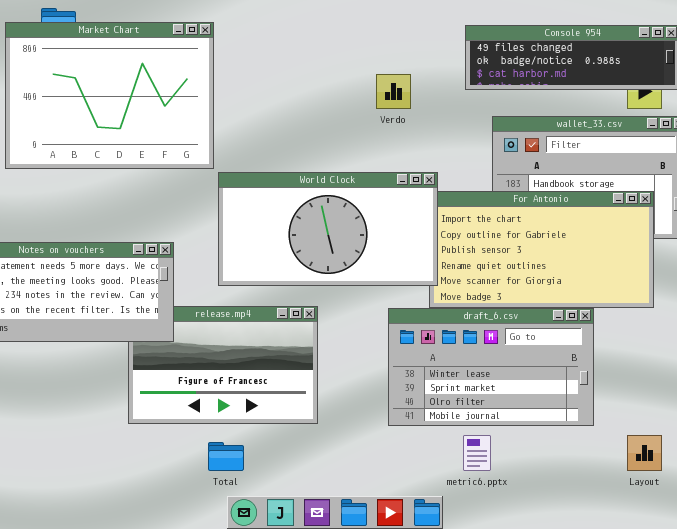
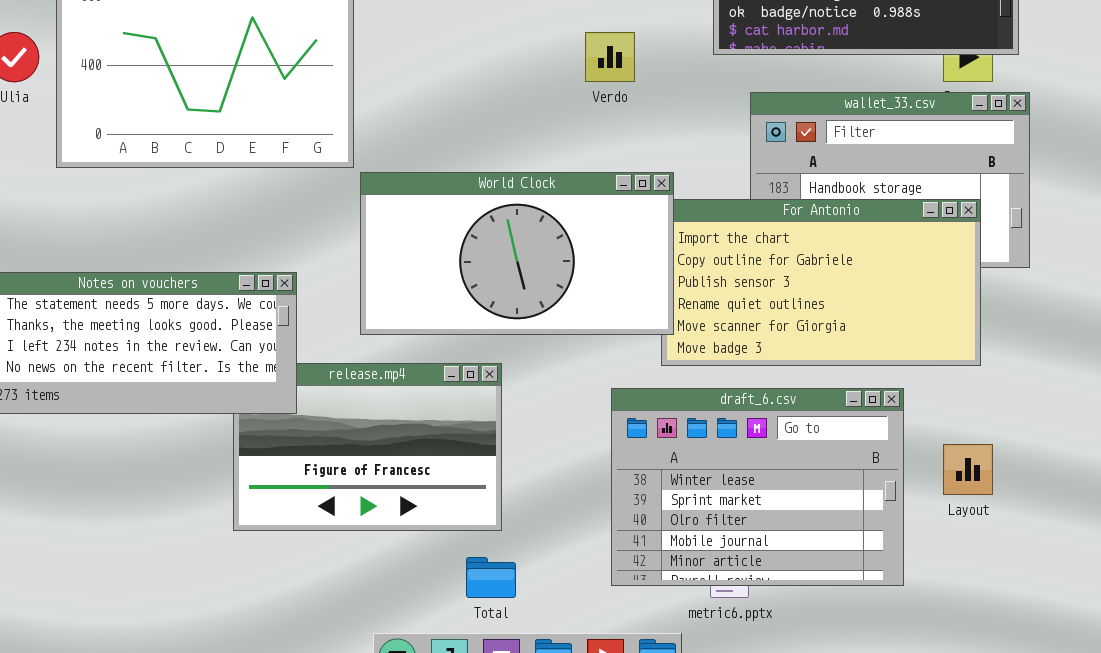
draft_6.csv: [388,308,594,426] -> [611,388,904,586], moved, resized
Layout: [627,435,662,471] -> [943,444,993,495], moved
Total: [208,442,244,471] -> [466,557,516,598], moved

